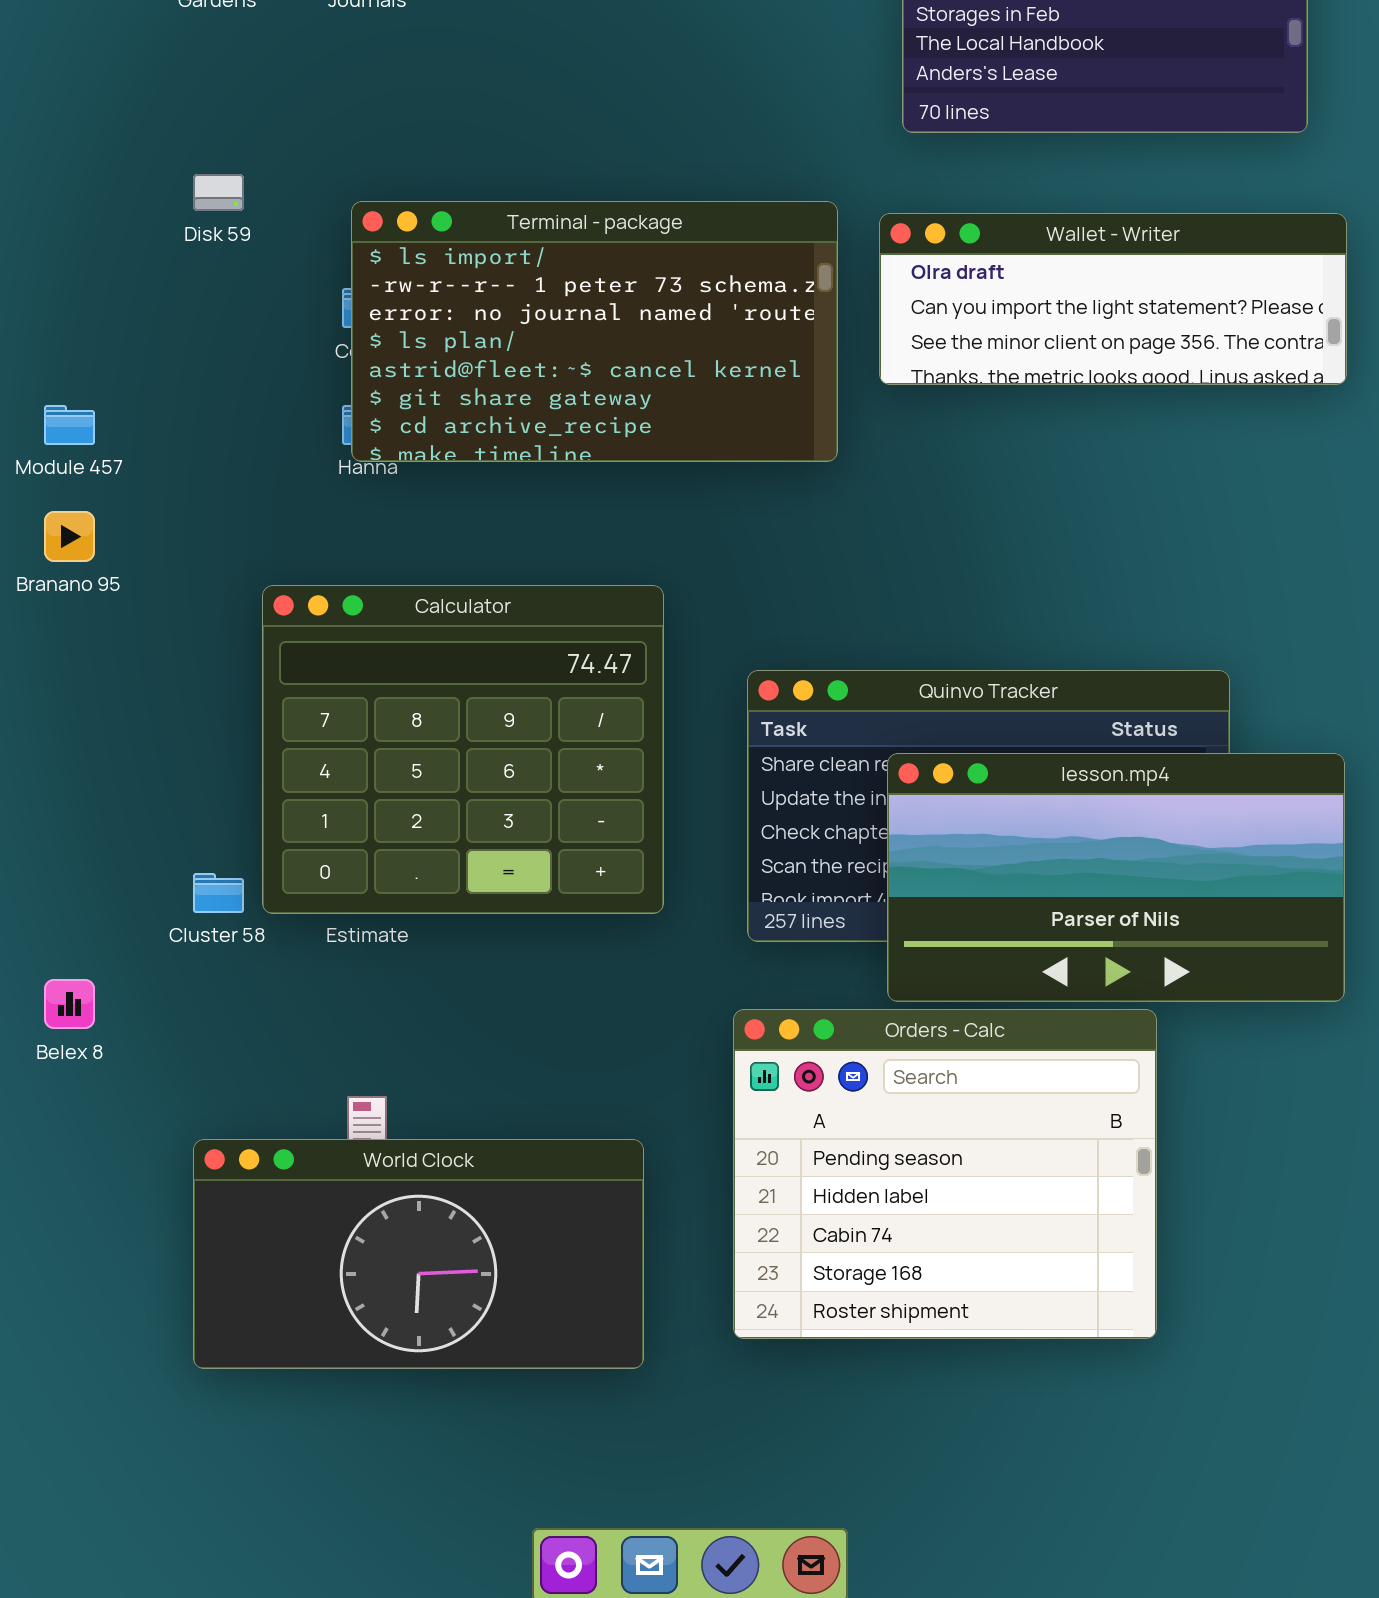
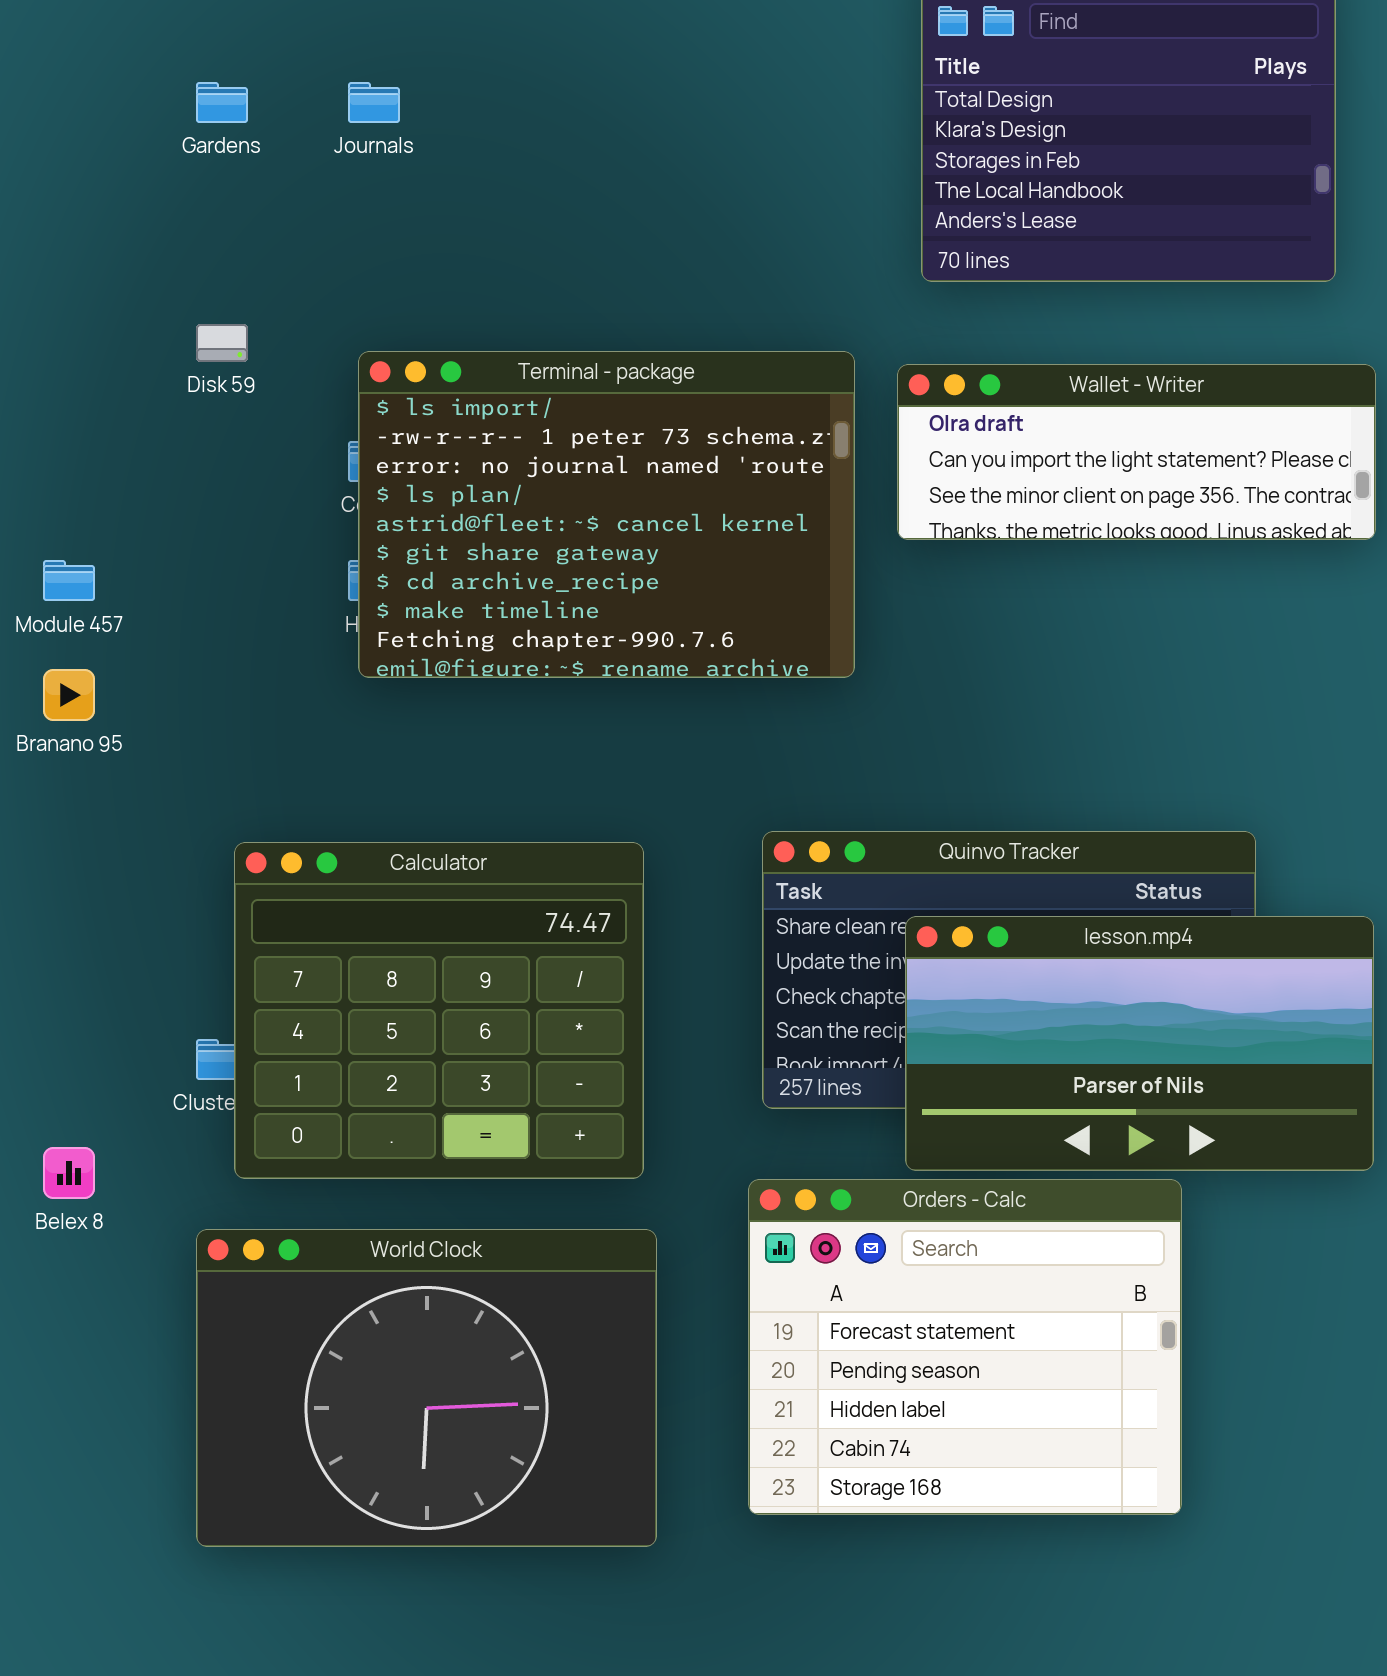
Terminal - package: [351,201,838,462] -> [358,351,855,678], resized
Calculator: [262,585,664,914] -> [234,842,644,1179], moved
Orders - Calc: [733,1009,1157,1339] -> [748,1179,1182,1515], scrolled up 1 row
World Clock: [193,1139,644,1369] -> [196,1229,657,1547], resized

